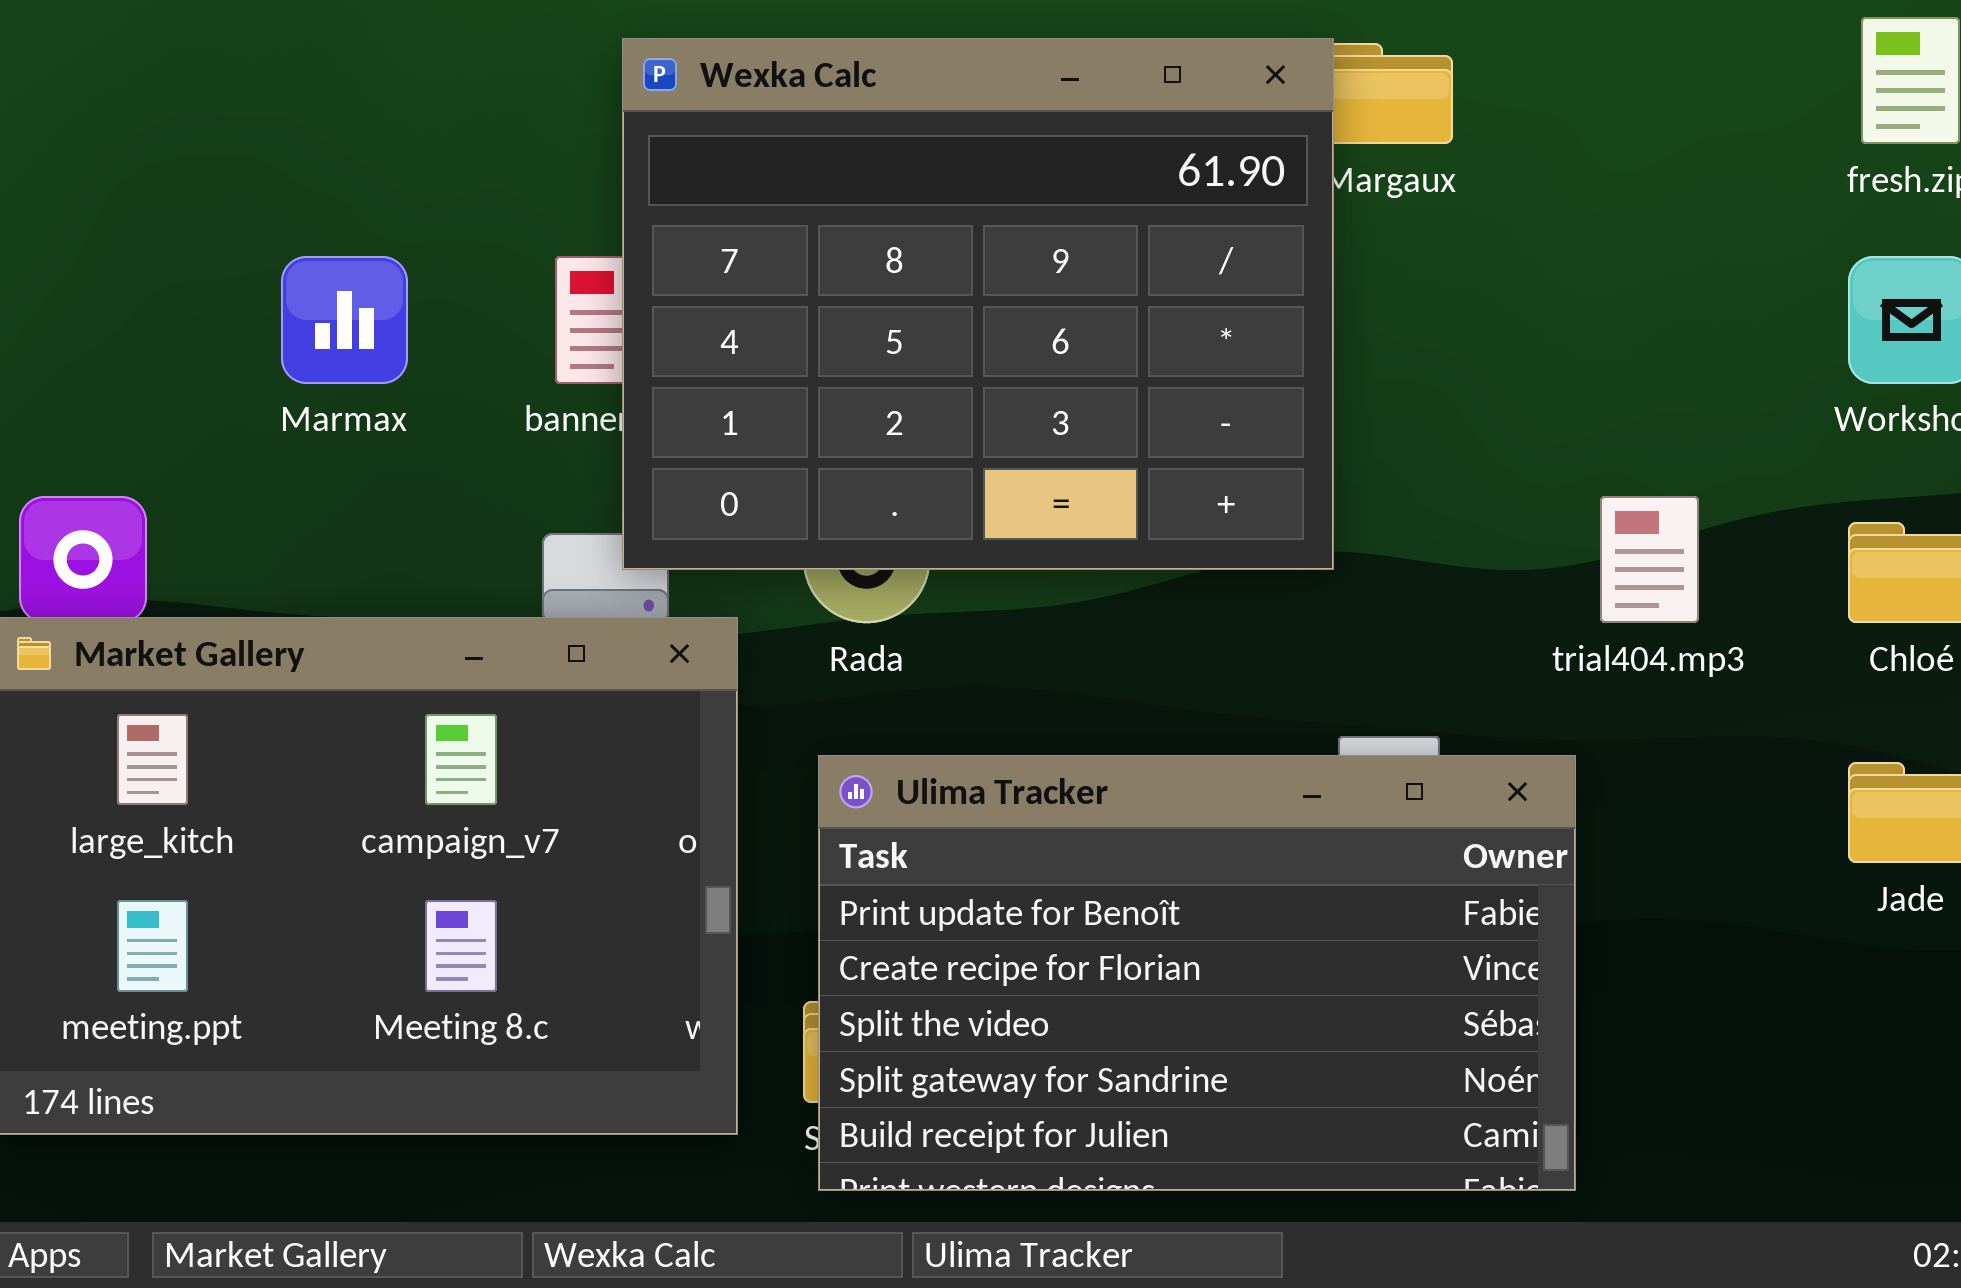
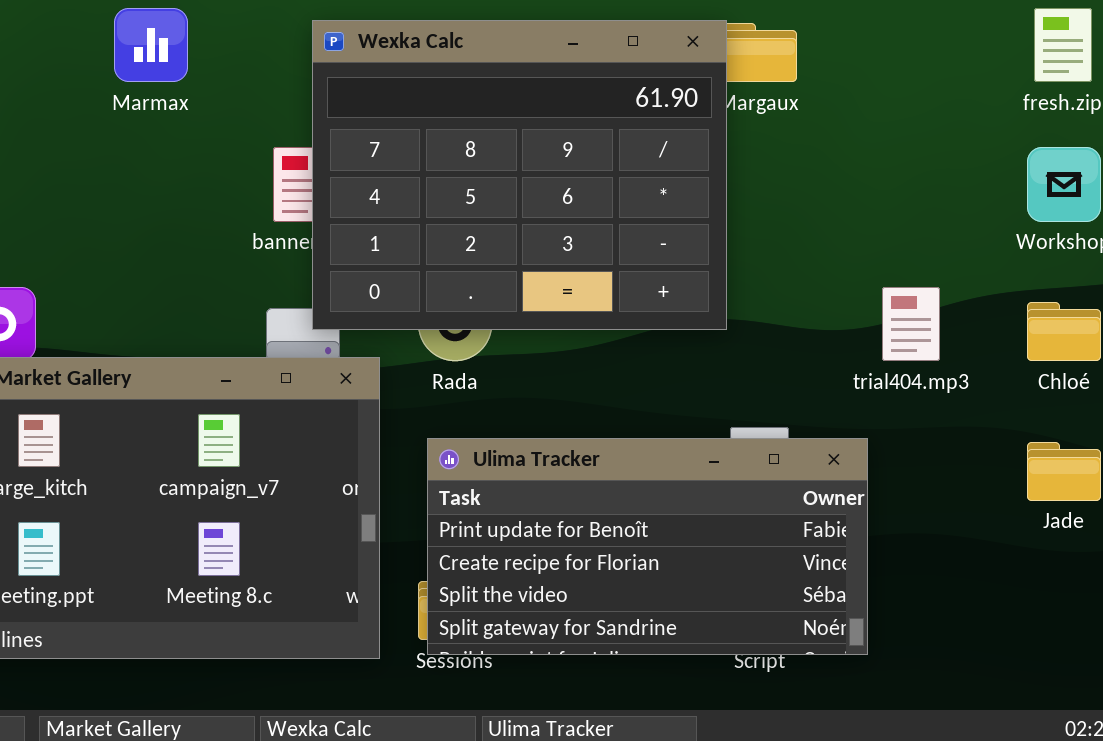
Marmax: [281,256,408,384] -> [114,8,188,82], moved
Ulima Tracker: [818,755,1576,1191] -> [427,438,868,655], resized

